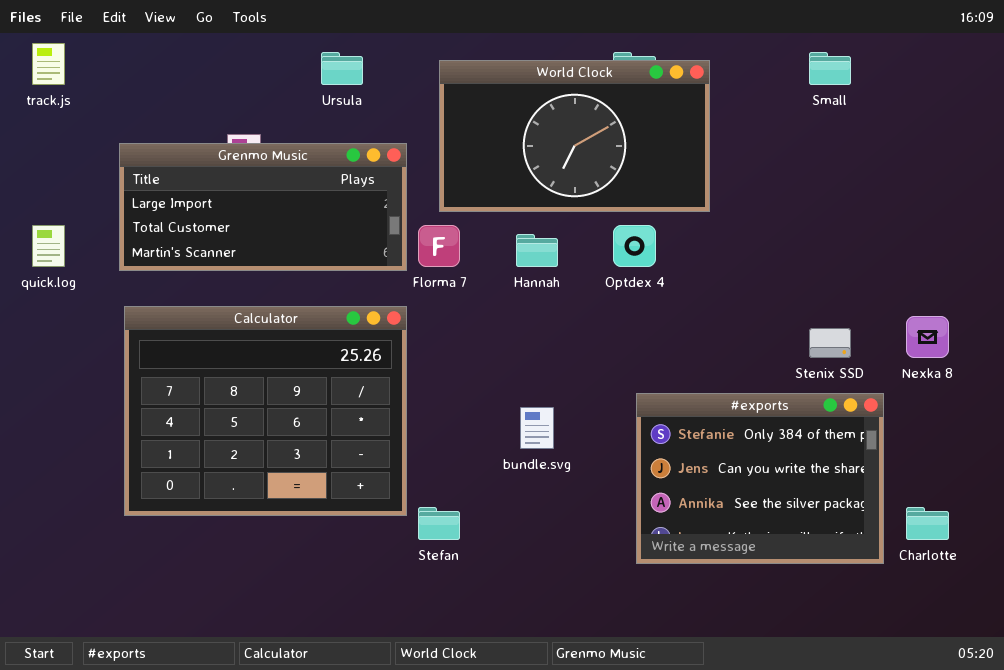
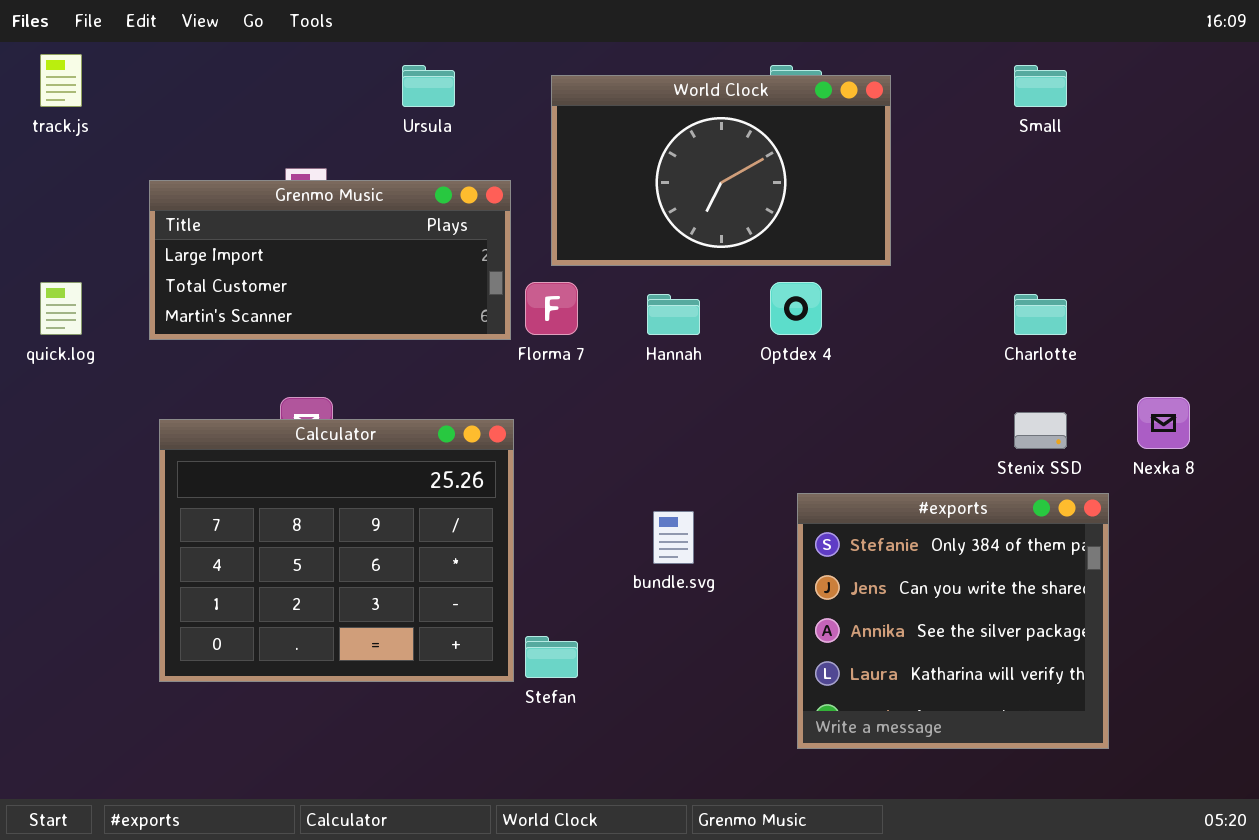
Calculator: [124,306,407,516] -> [159,419,514,682], moved
#exports: [636,393,884,564] -> [797,493,1109,749], resized
Charlotte: [906,507,949,540] -> [1014,294,1067,335], moved

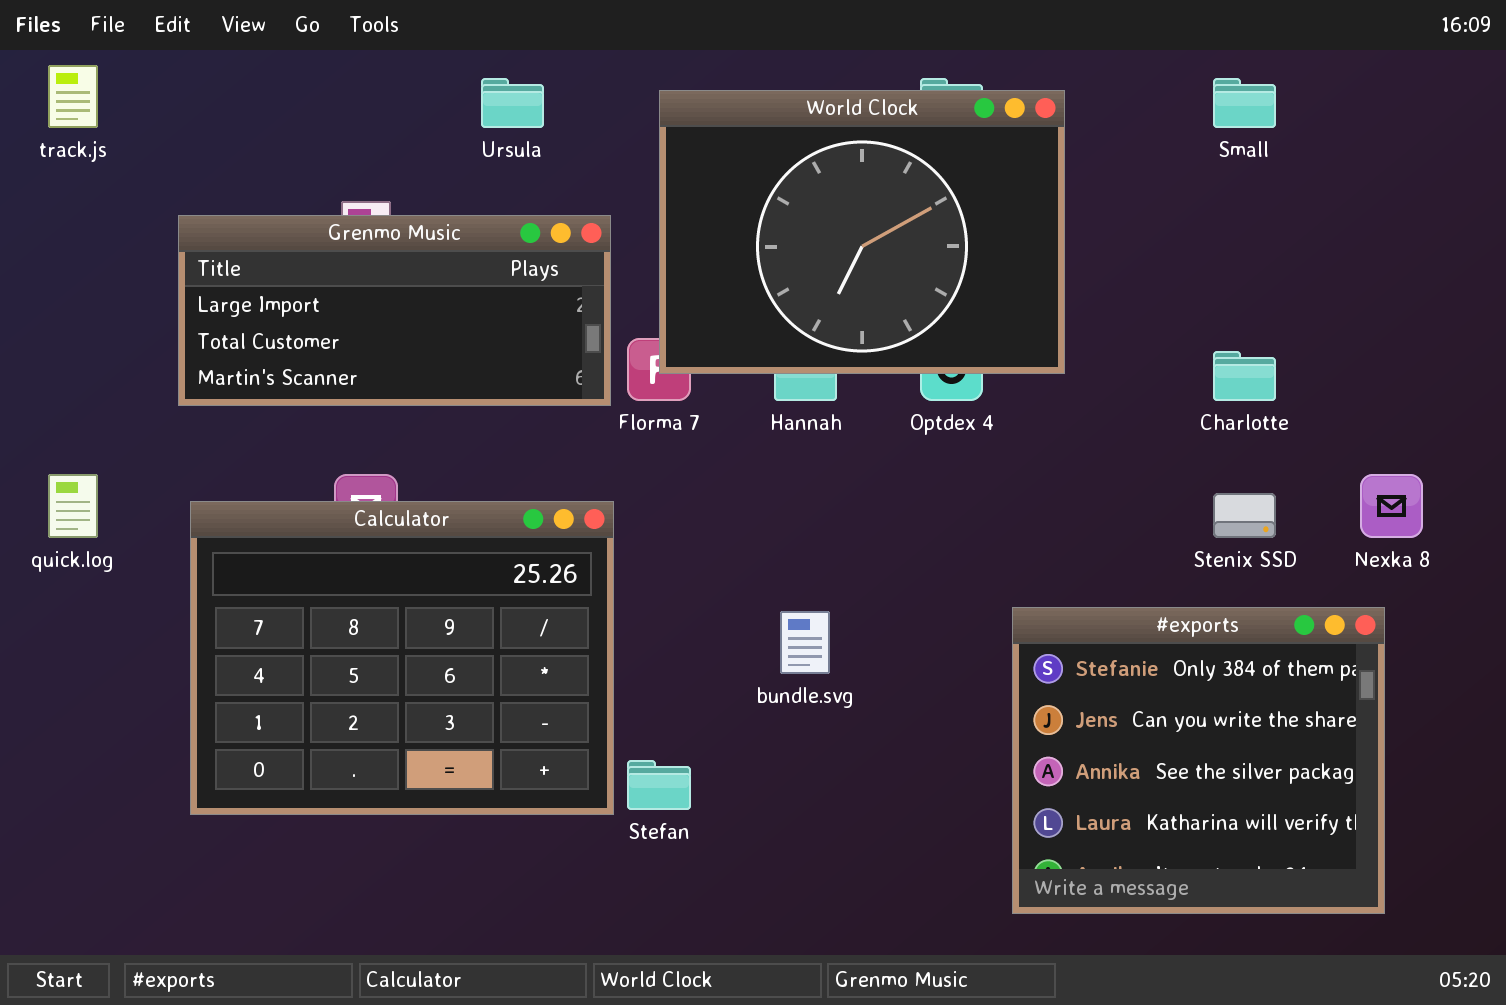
World Clock: [551,75,891,266] -> [659,90,1065,374], resized
quick.log: [40,282,82,335] -> [48,474,98,538], moved
#exports: [797,493,1109,749] -> [1012,607,1385,914], moved

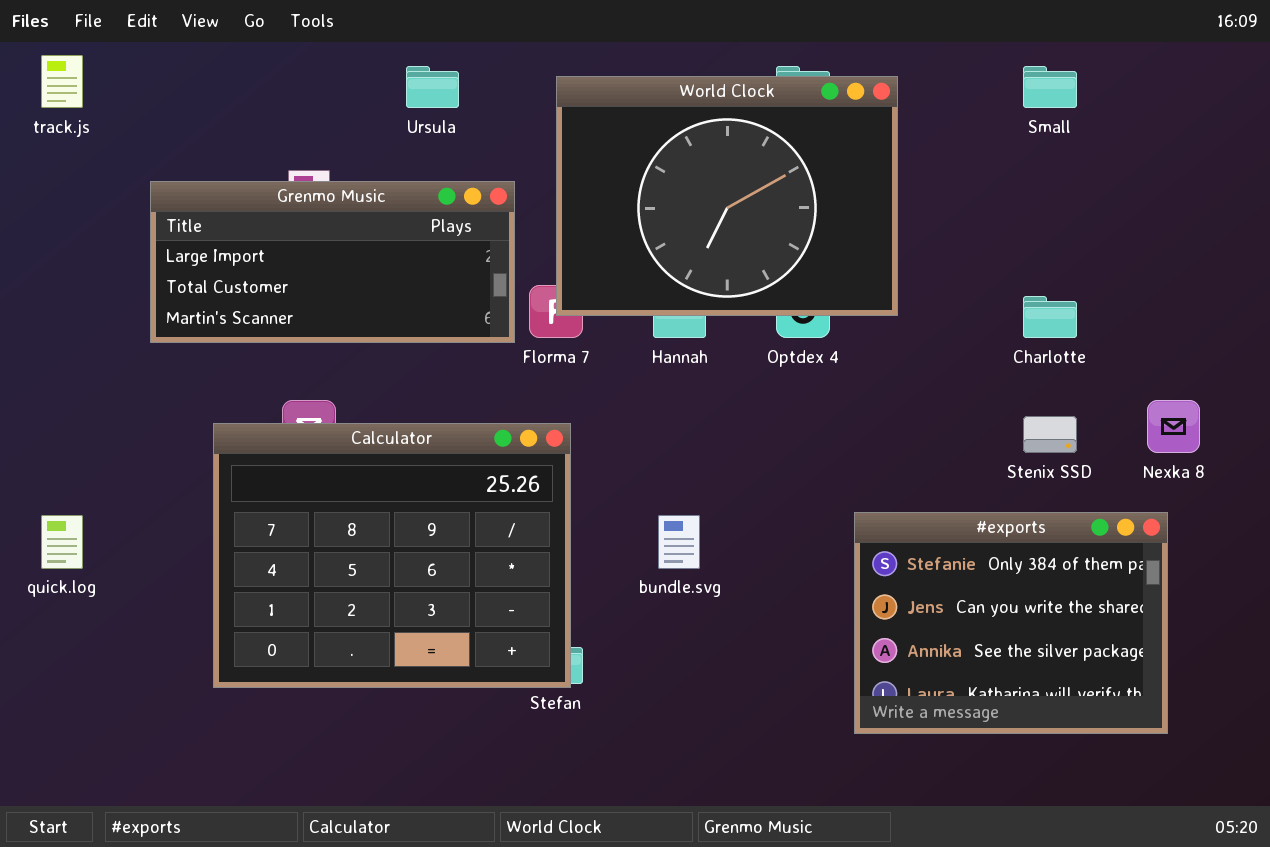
quick.log: [48,474,98,538] -> [41,515,83,569], moved
Calculator: [190,501,614,815] -> [213,423,571,688], moved
#exports: [1012,607,1385,914] -> [854,512,1168,734], resized

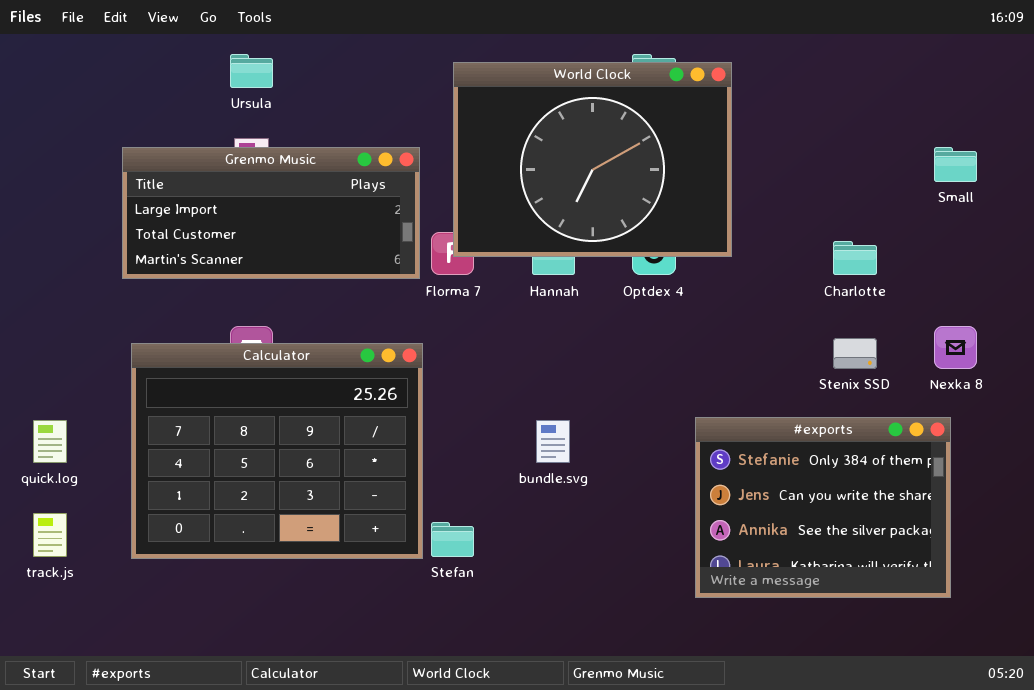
track.js: [41,55,83,108] -> [33,513,67,557], moved
Ursula: [406,66,459,108] -> [230,54,273,88], moved
Small: [1023,66,1077,108] -> [934,147,977,182], moved
Calculator: [213,423,571,688] -> [131,343,423,559], moved

